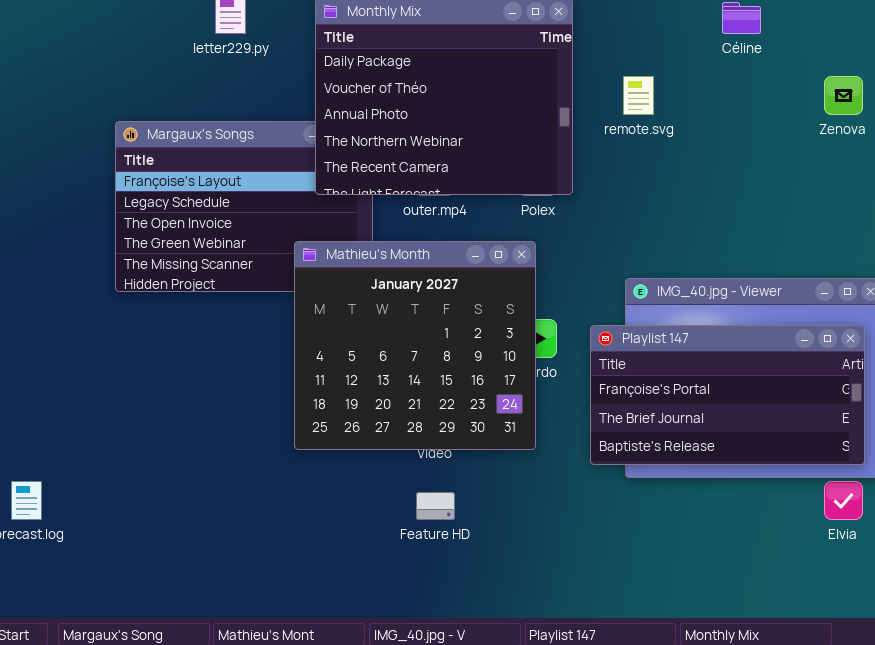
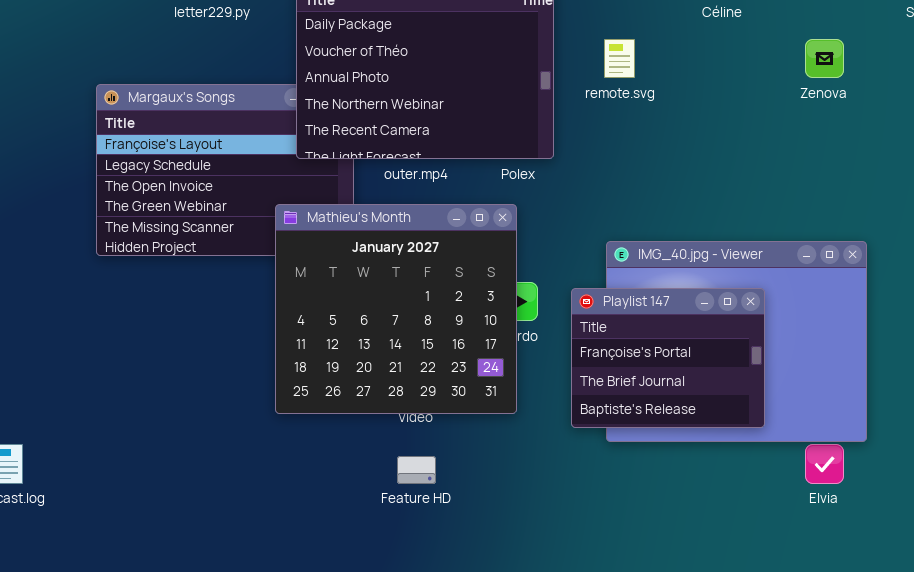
Playlist 147: [590,325,865,465] -> [571,288,765,428], resized

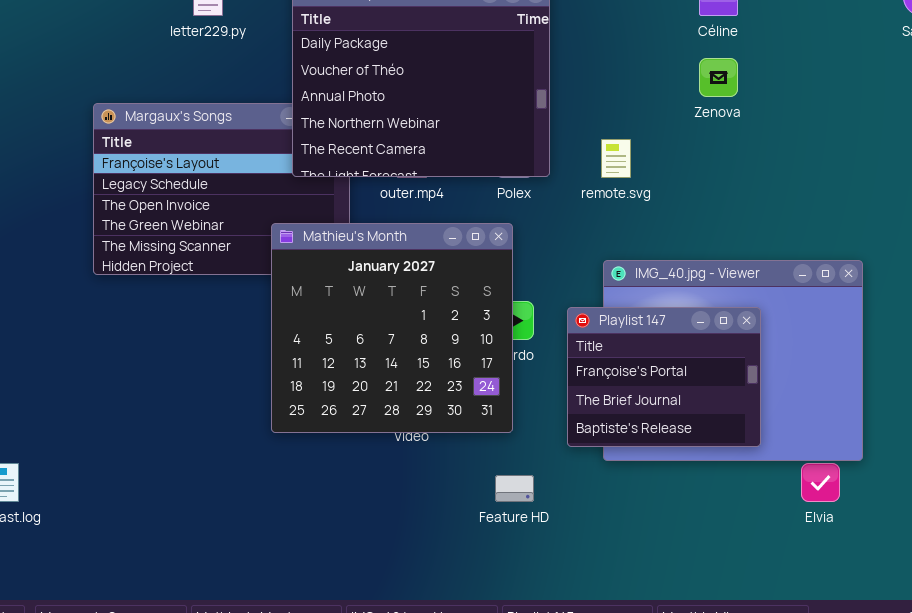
remote.svg: [604,39,635,78] -> [601,139,631,178], moved
Zenova: [805,39,844,78] -> [699,58,738,97], moved
Feature HD: [397,456,436,484] -> [495,475,534,502], moved

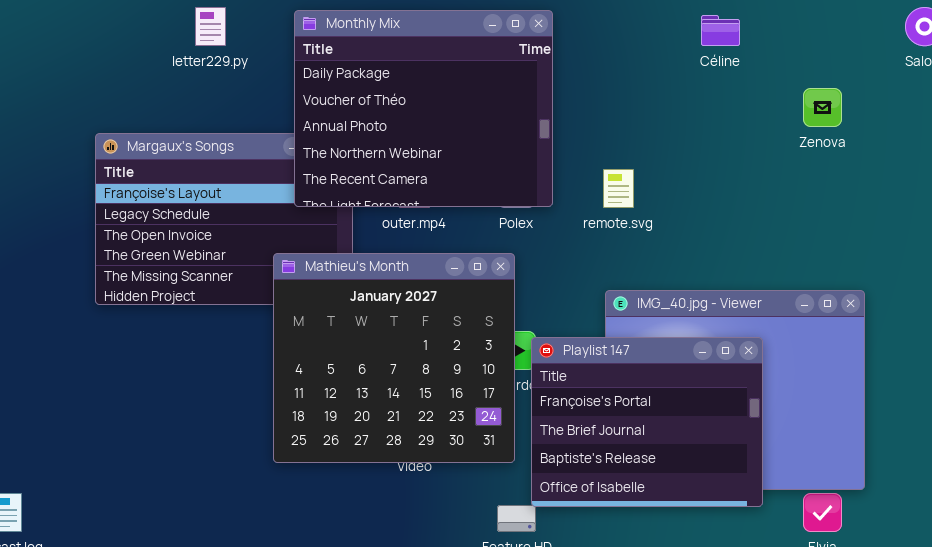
Zenova: [699,58,738,97] -> [803,88,842,127], moved
Playlist 147: [567,307,761,447] -> [531,337,763,507], resized

